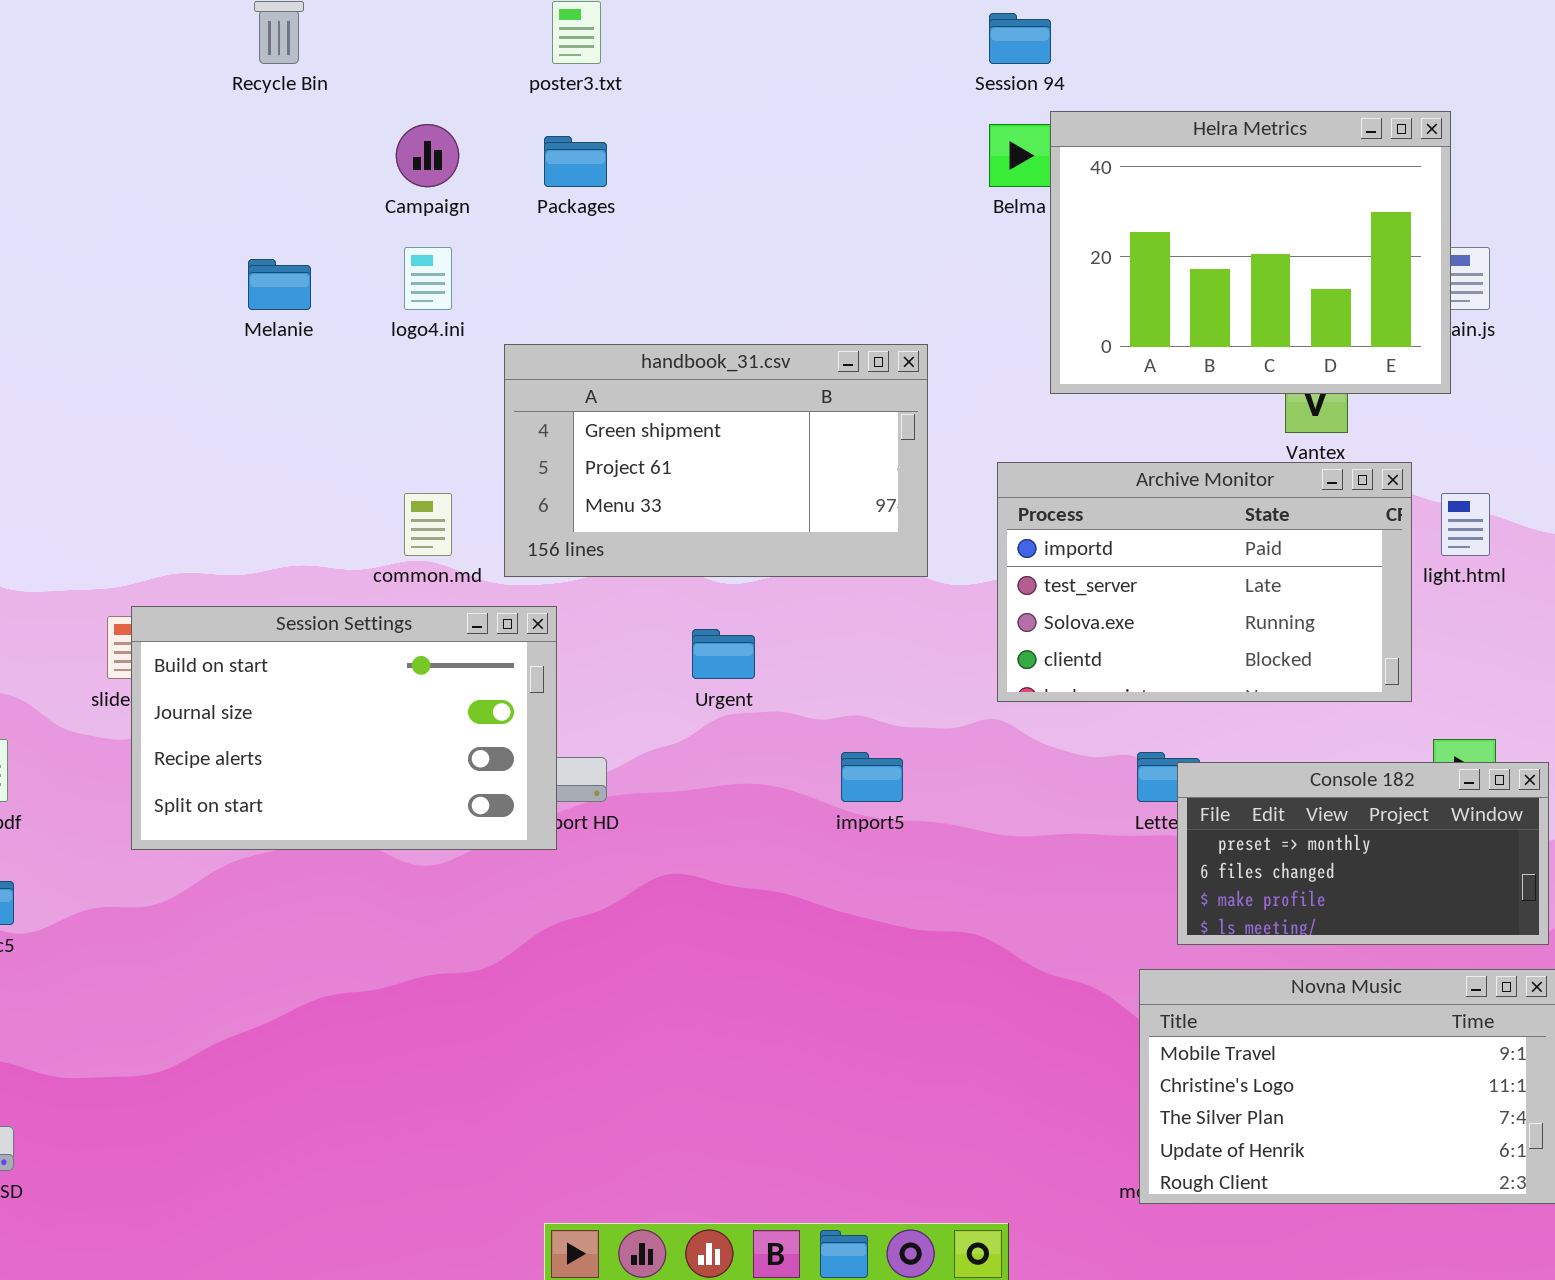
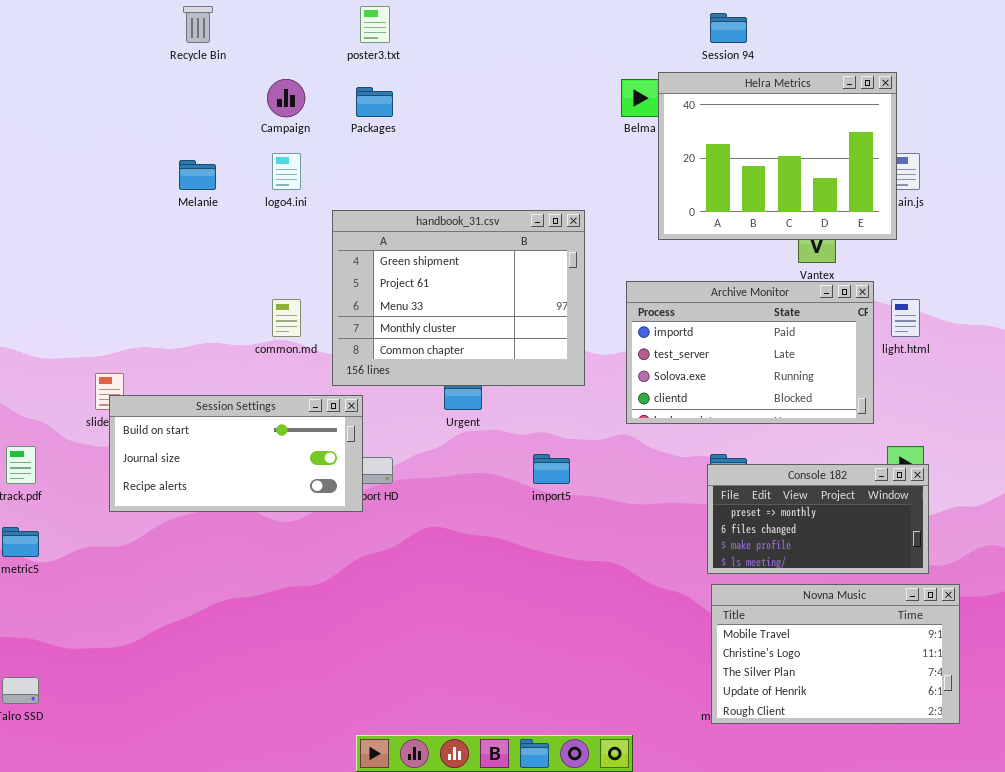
Session 94: [989,13,1051,64] -> [710,13,747,43], moved
handbook_31.csv: [504,344,928,577] -> [332,210,585,386], resized
Session Settings: [131,606,557,850] -> [109,395,363,512], resized
Console 182: [1177,762,1549,945] -> [707,464,929,574], moved

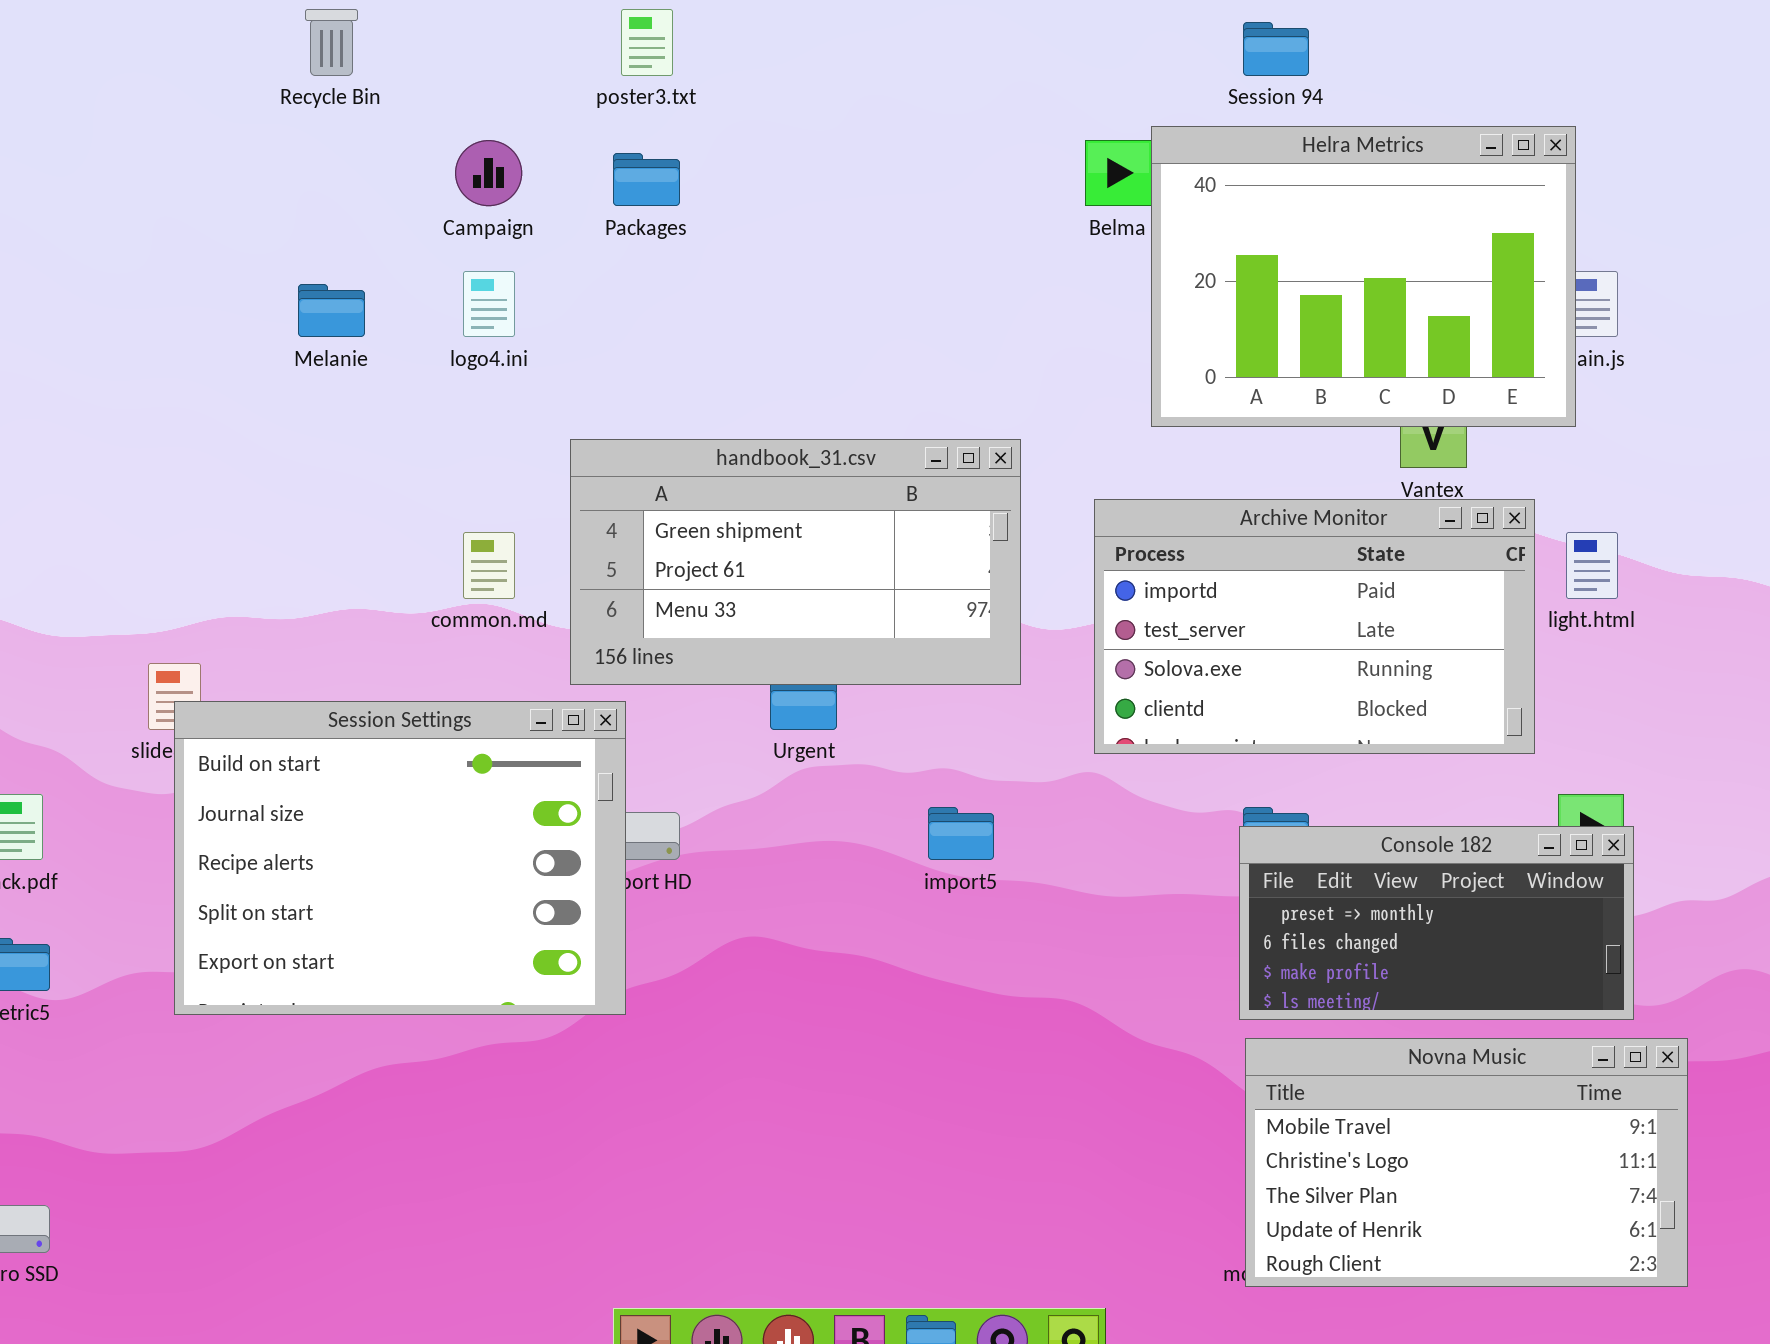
handbook_31.csv: [332,210,585,386] -> [570,439,1021,685], resized
Session Settings: [109,395,363,512] -> [174,701,626,1015], resized

